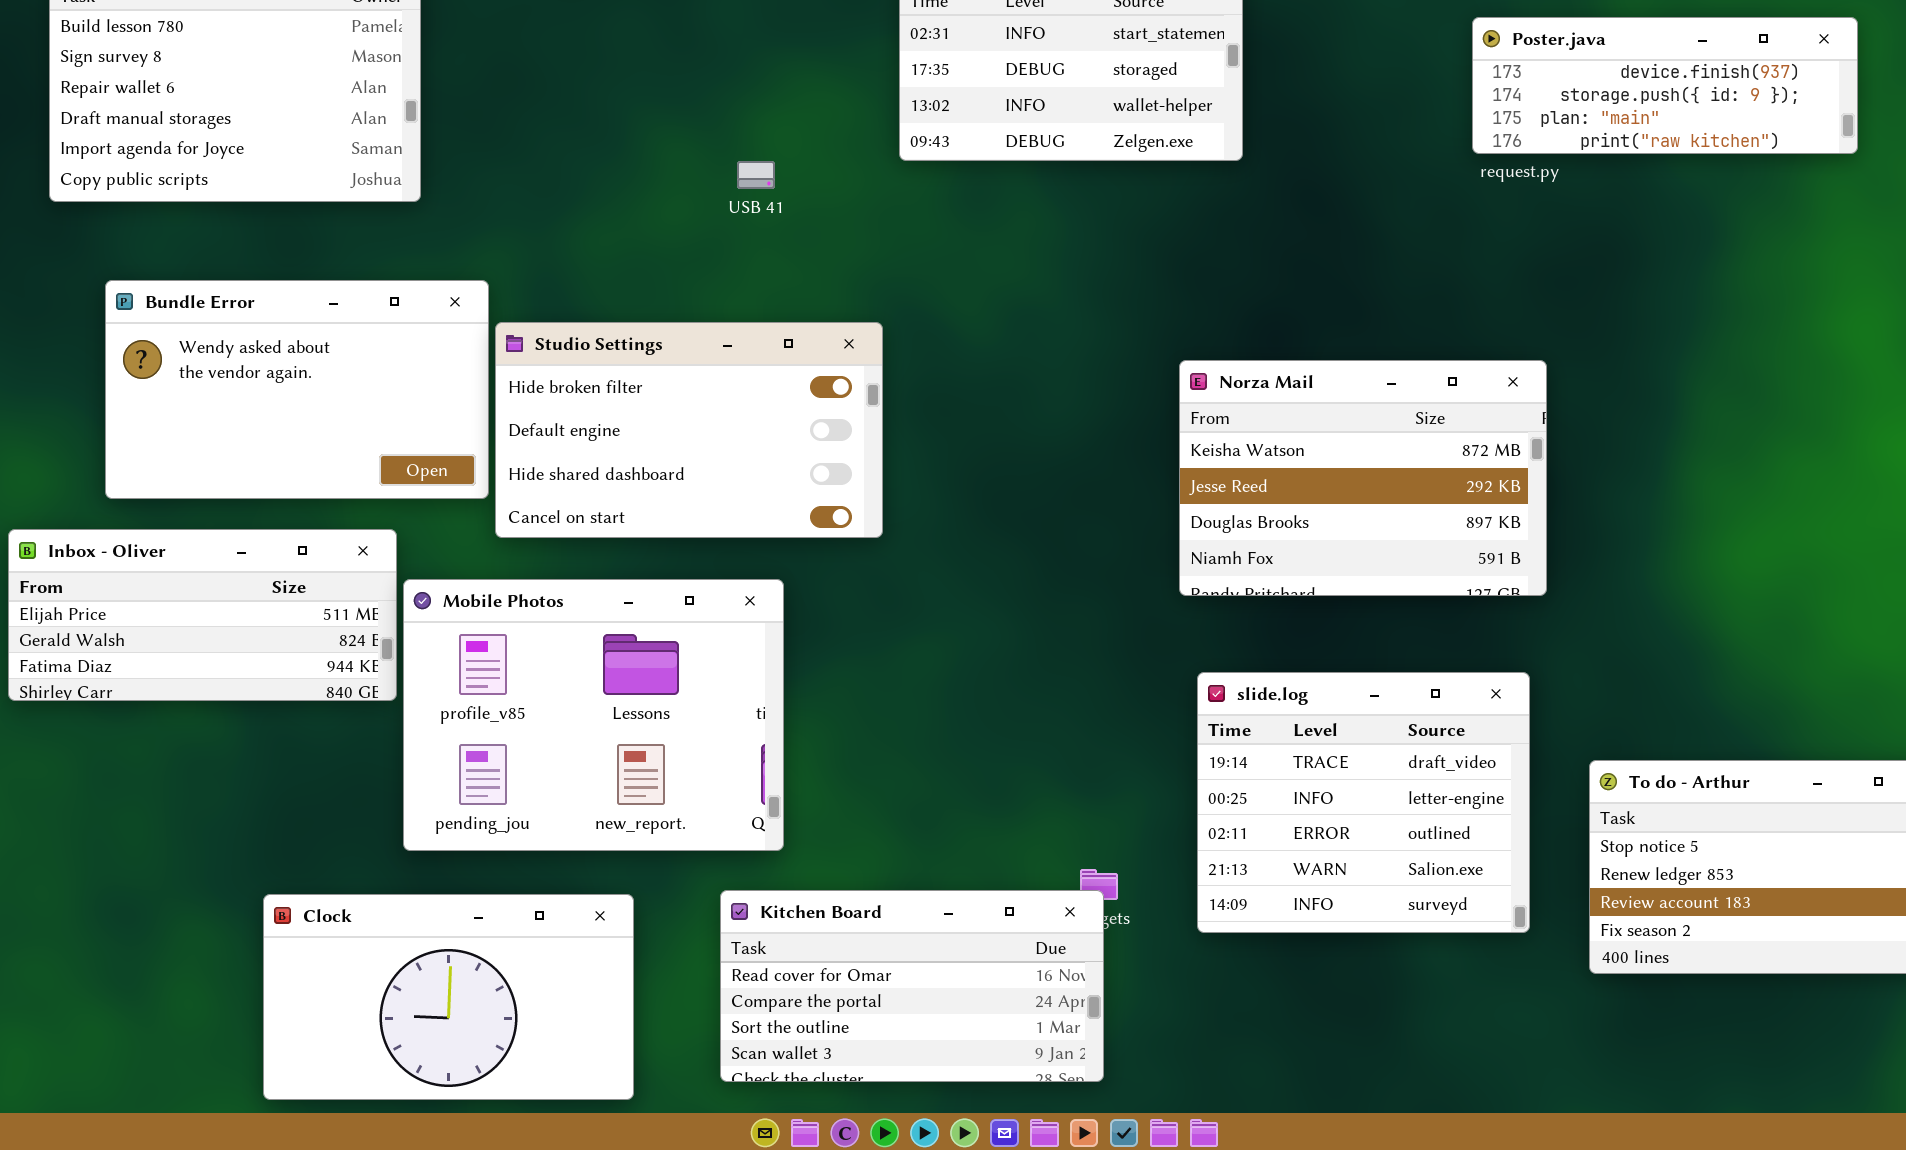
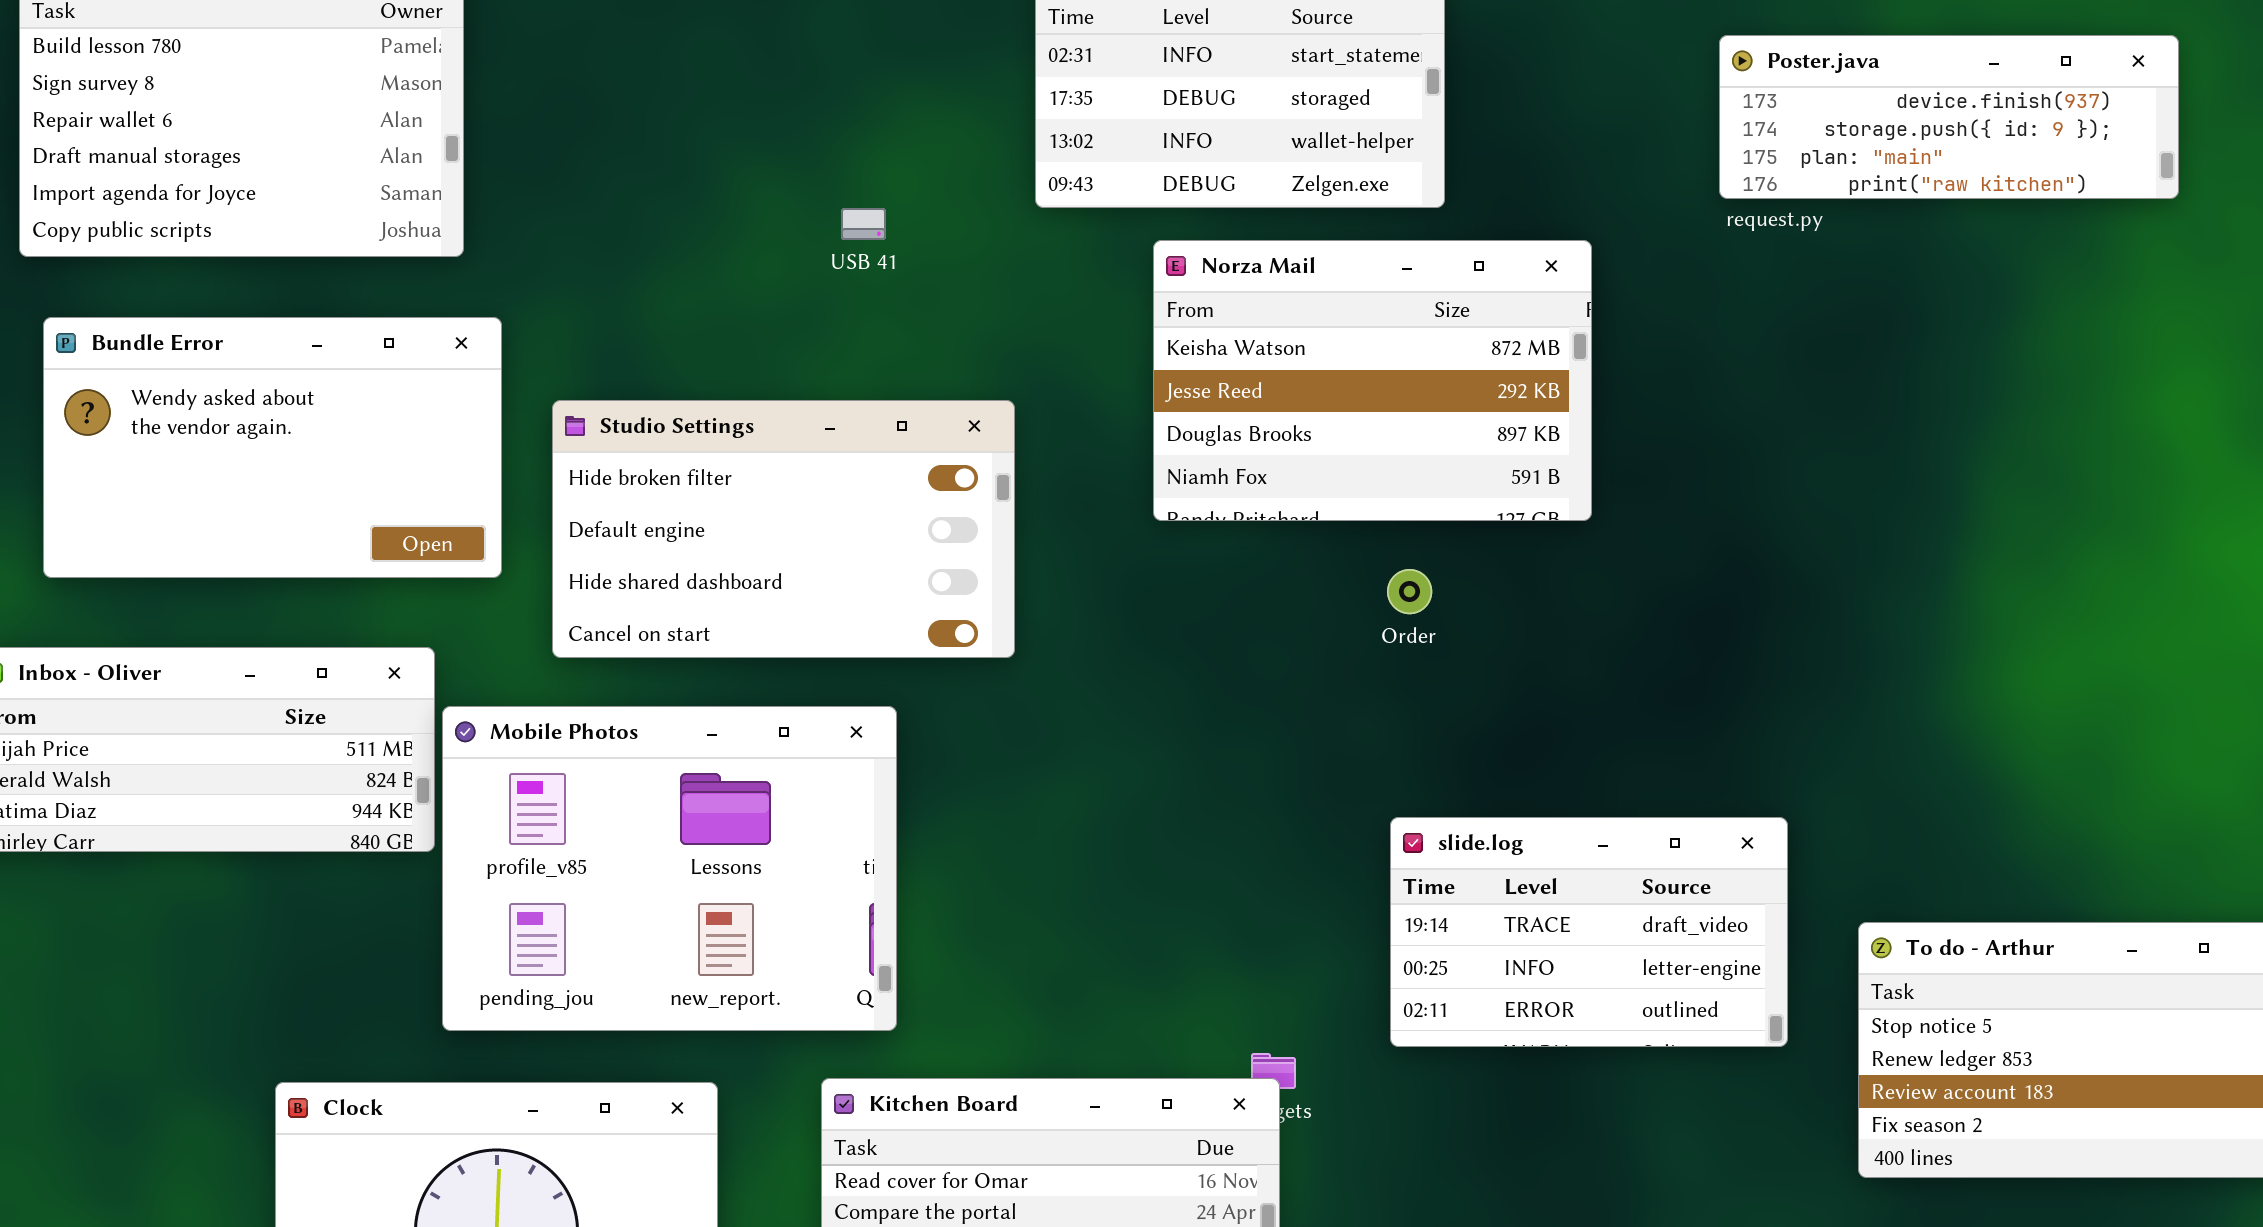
Bundle Error: [105,280,489,499] -> [43,317,502,578], moved
Norza Mail: [1179,360,1547,596] -> [1153,240,1592,521], moved
slide.log: [1197,672,1530,933] -> [1390,817,1788,1047], resized

